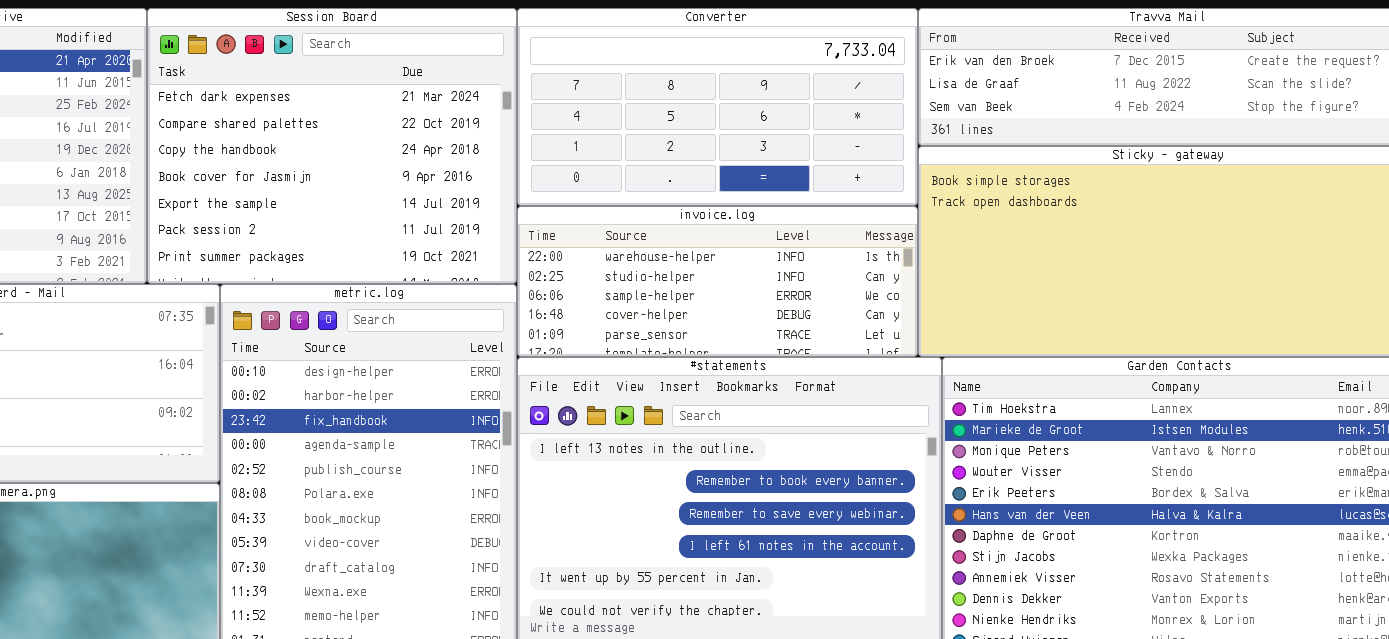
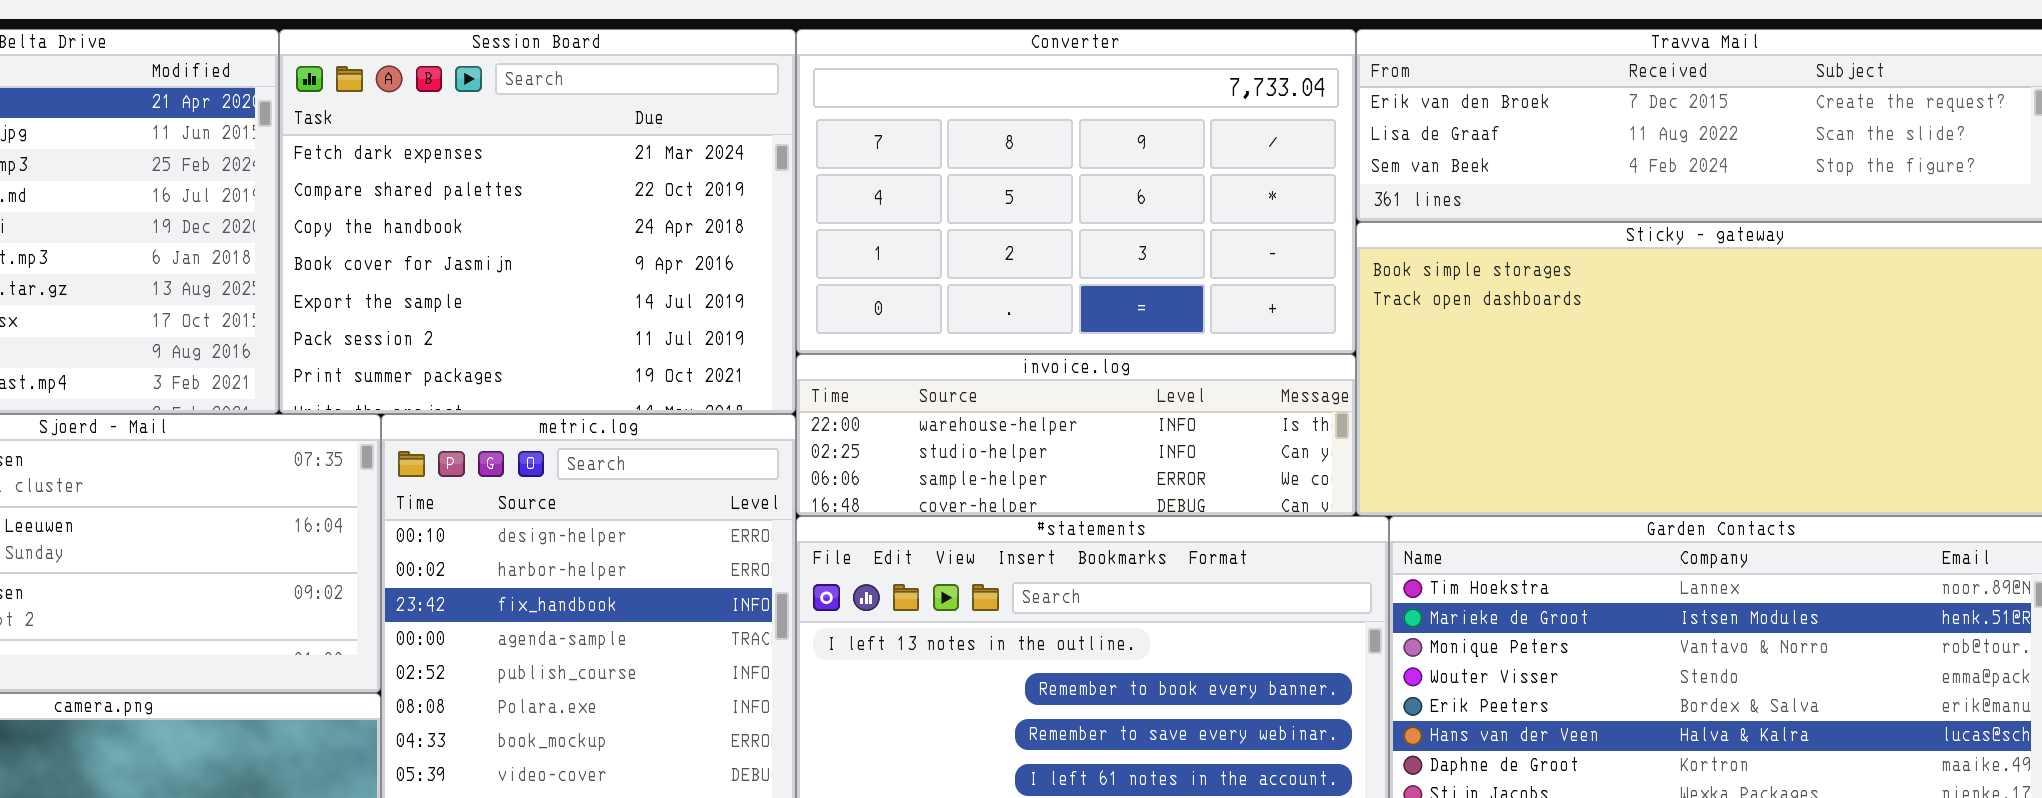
Converter: [517,8,918,206] -> [796,29,1356,354], resized
invoice.log: [517,206,918,357] -> [796,354,1356,516], resized

